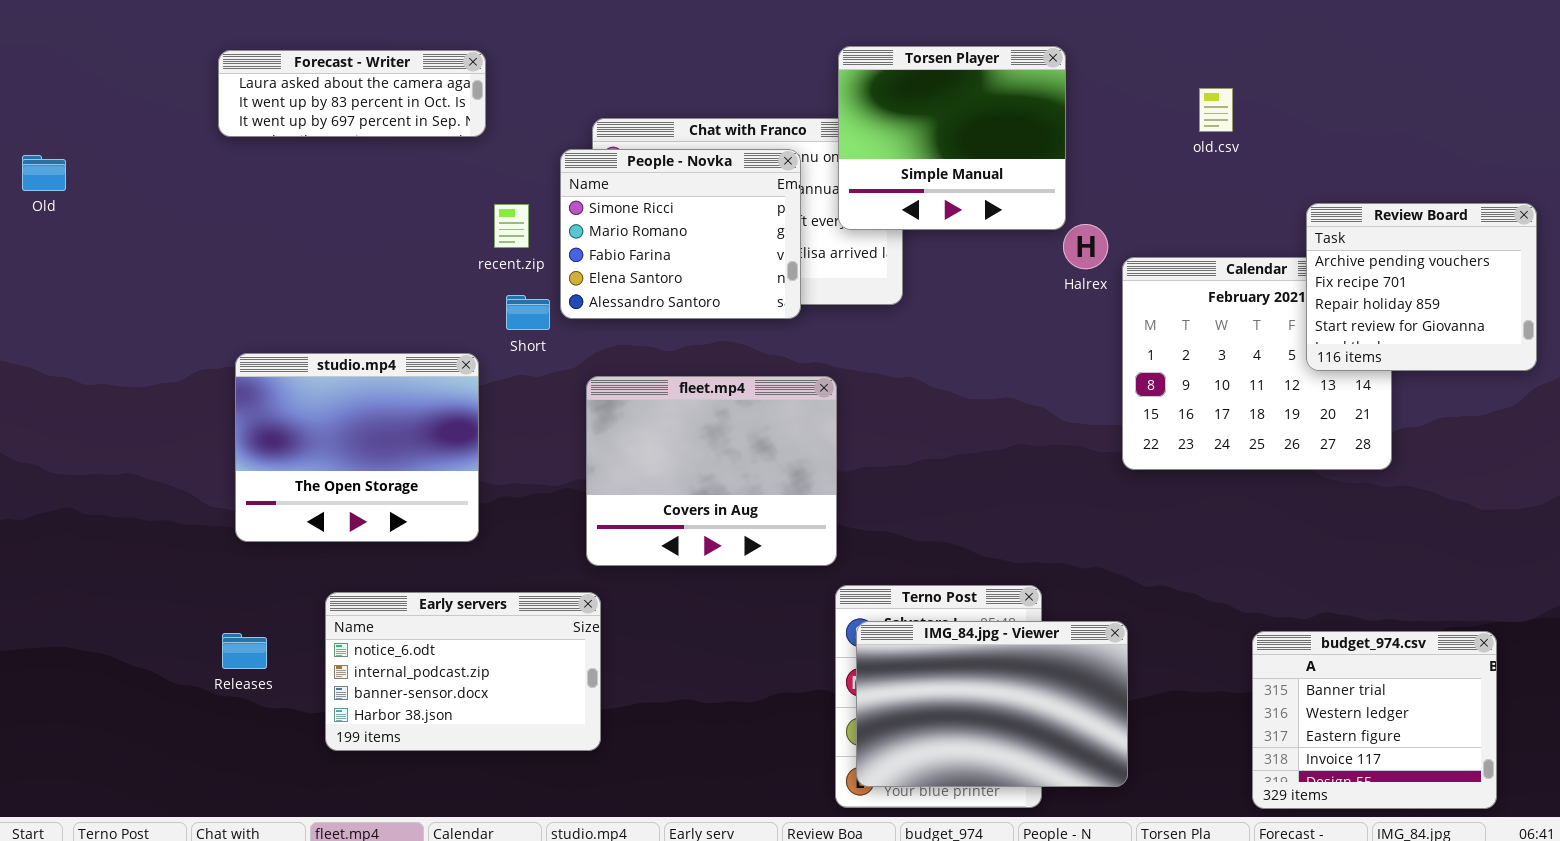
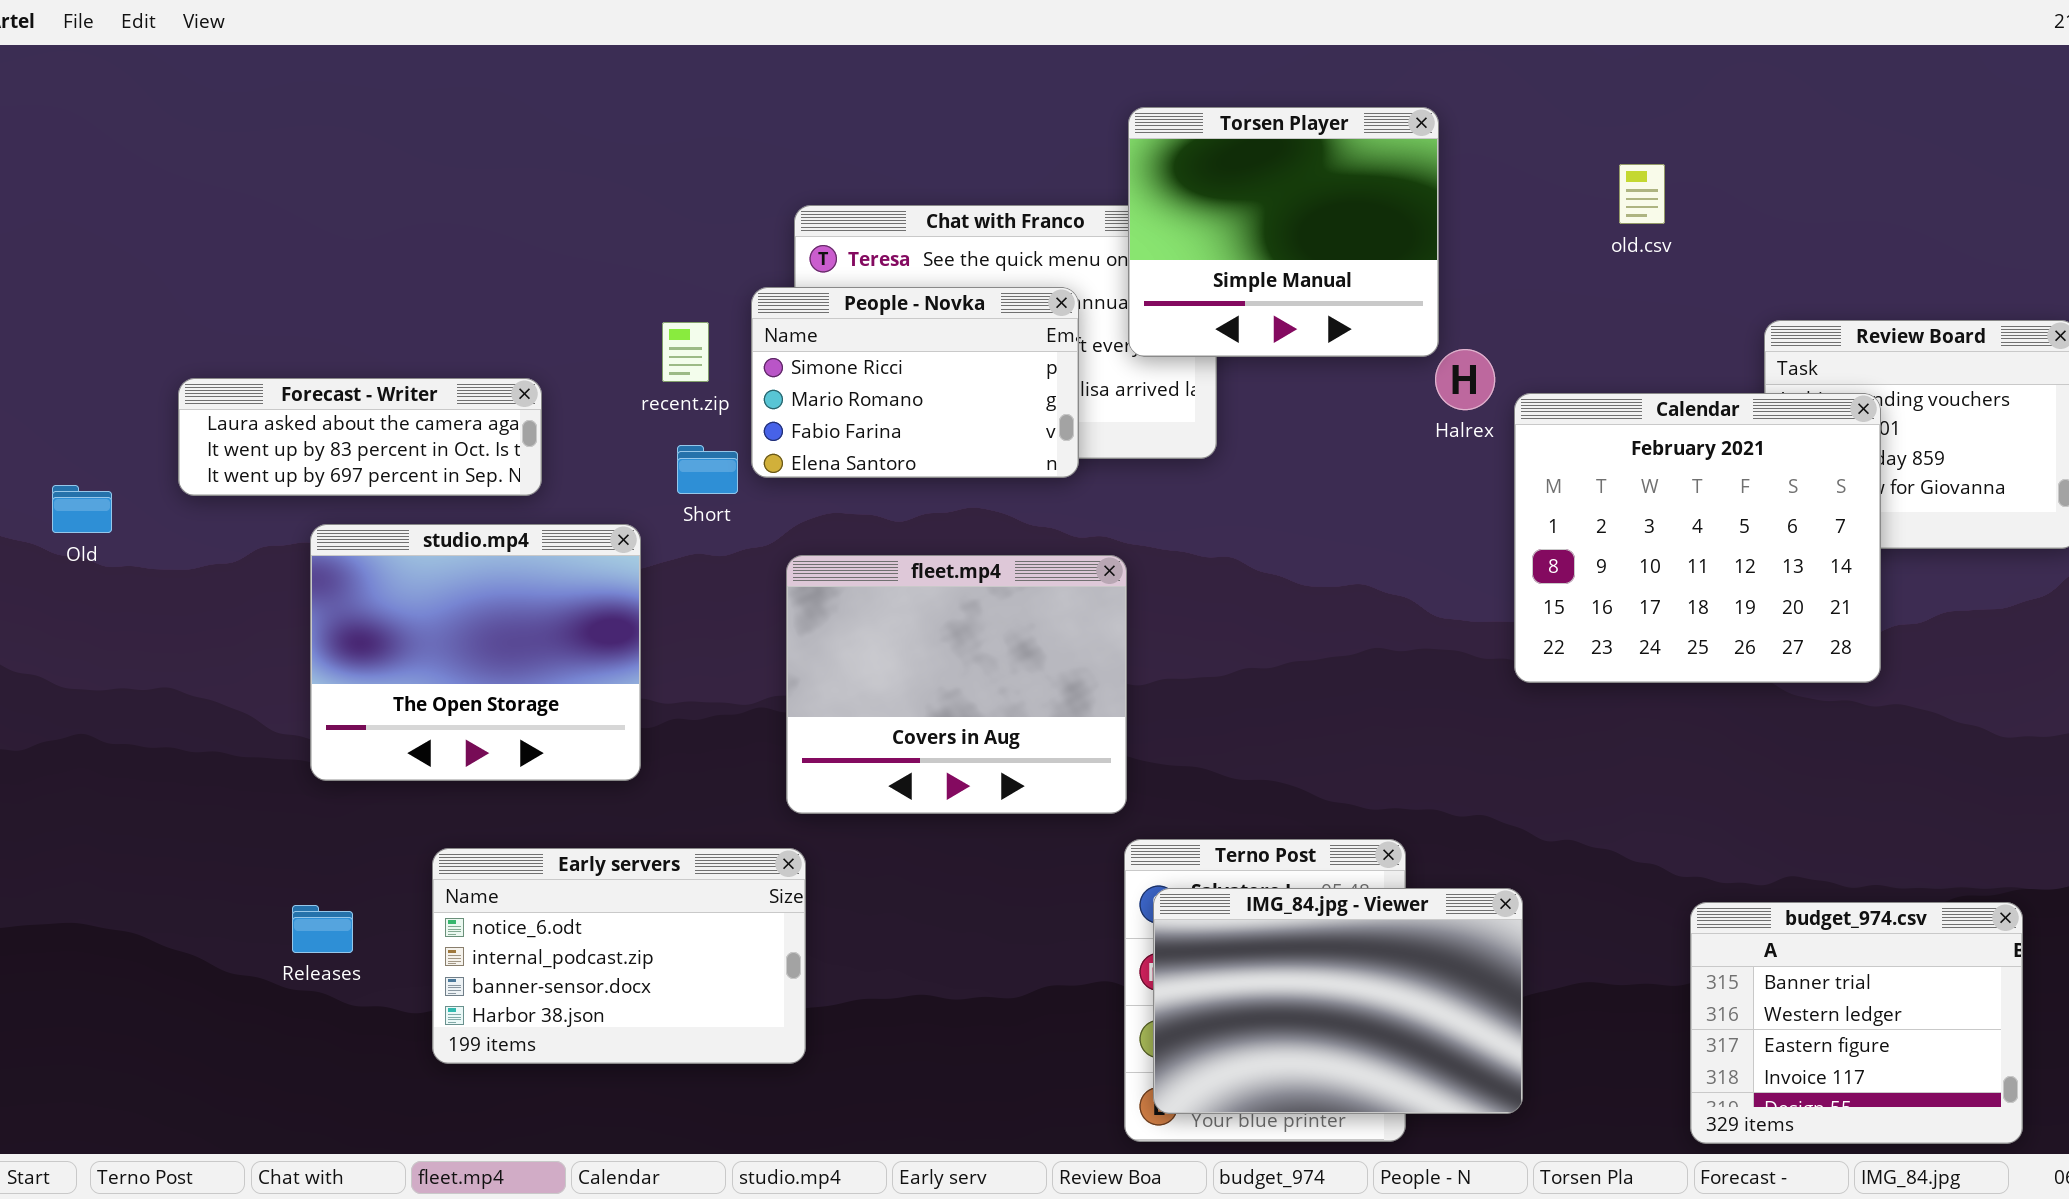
Forecast - Writer: [218,50,486,137] -> [178,378,542,496], moved
People - Novka: [560,149,801,319] -> [751,287,1079,478], resized
Old: [22,155,66,191] -> [52,485,112,533], moved
Calendar: [1122,257,1392,470] -> [1514,393,1881,683], raised

